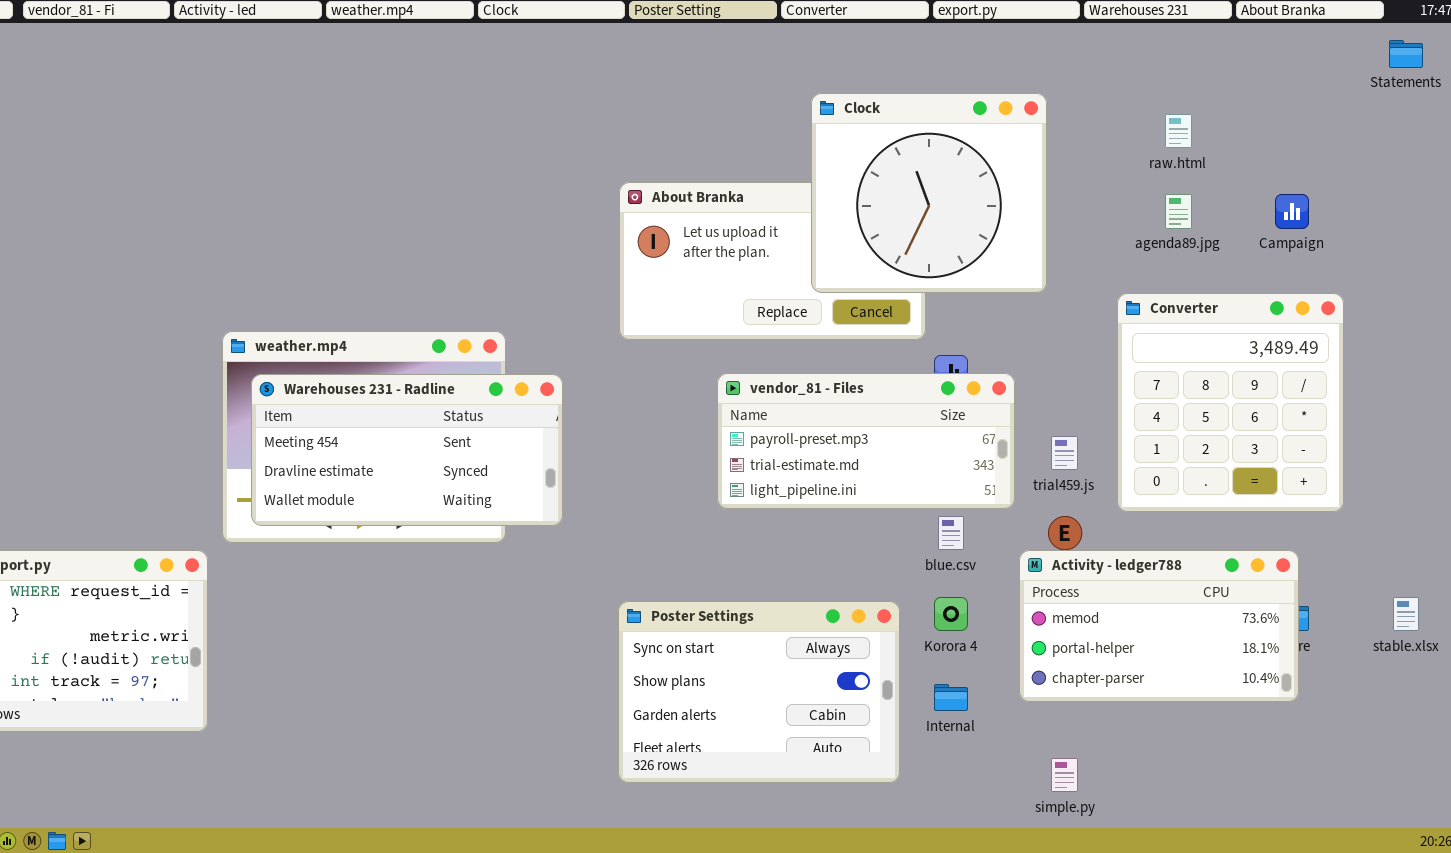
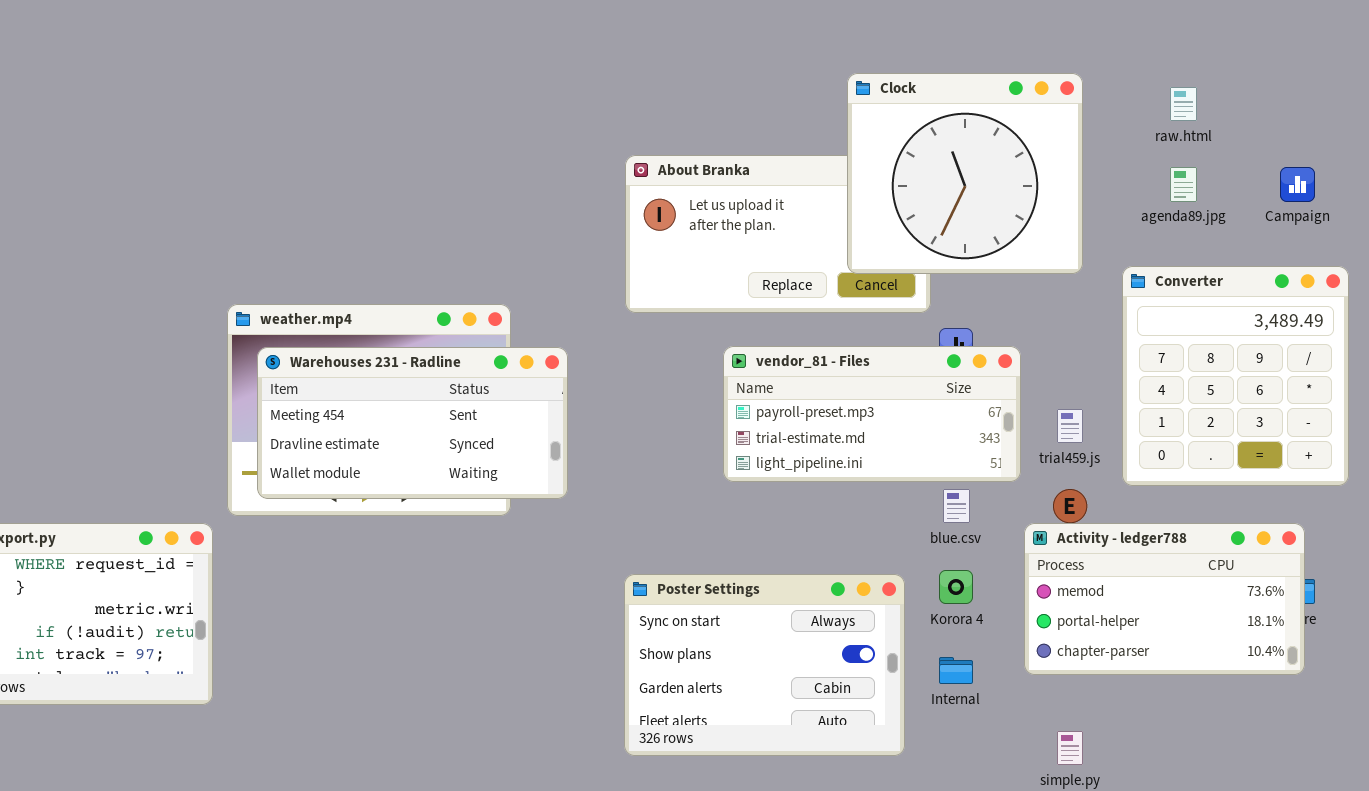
Clock: [811,93,1047,293] -> [847,73,1083,274], moved

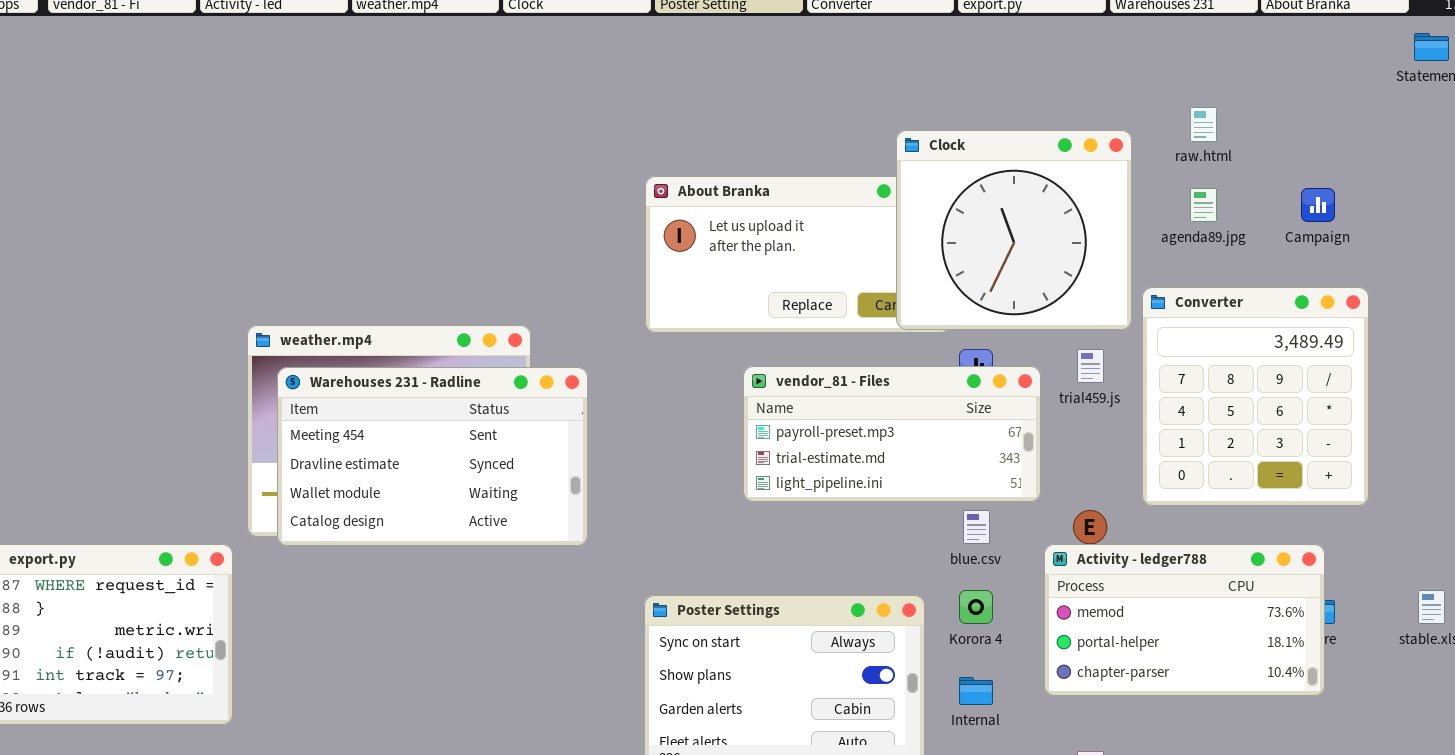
Clock: [847,73,1083,274] -> [896,130,1132,330], moved
Warehouses 231 - Radline: [257,347,568,499] -> [277,367,588,546], resized
trial459.js: [1057,409,1083,443] -> [1077,349,1104,383], moved

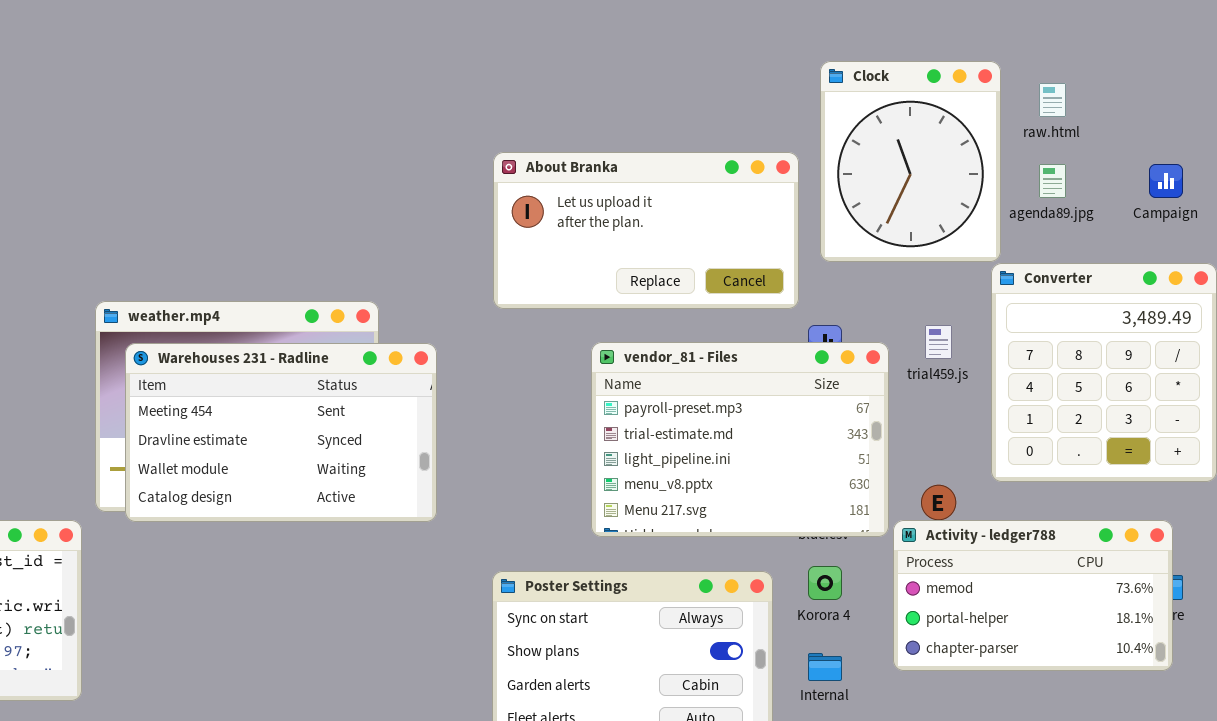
Clock: [896,130,1132,330] -> [820,61,1001,262], moved, resized
vendor_81 - Files: [743,366,1041,502] -> [591,342,889,537], resized

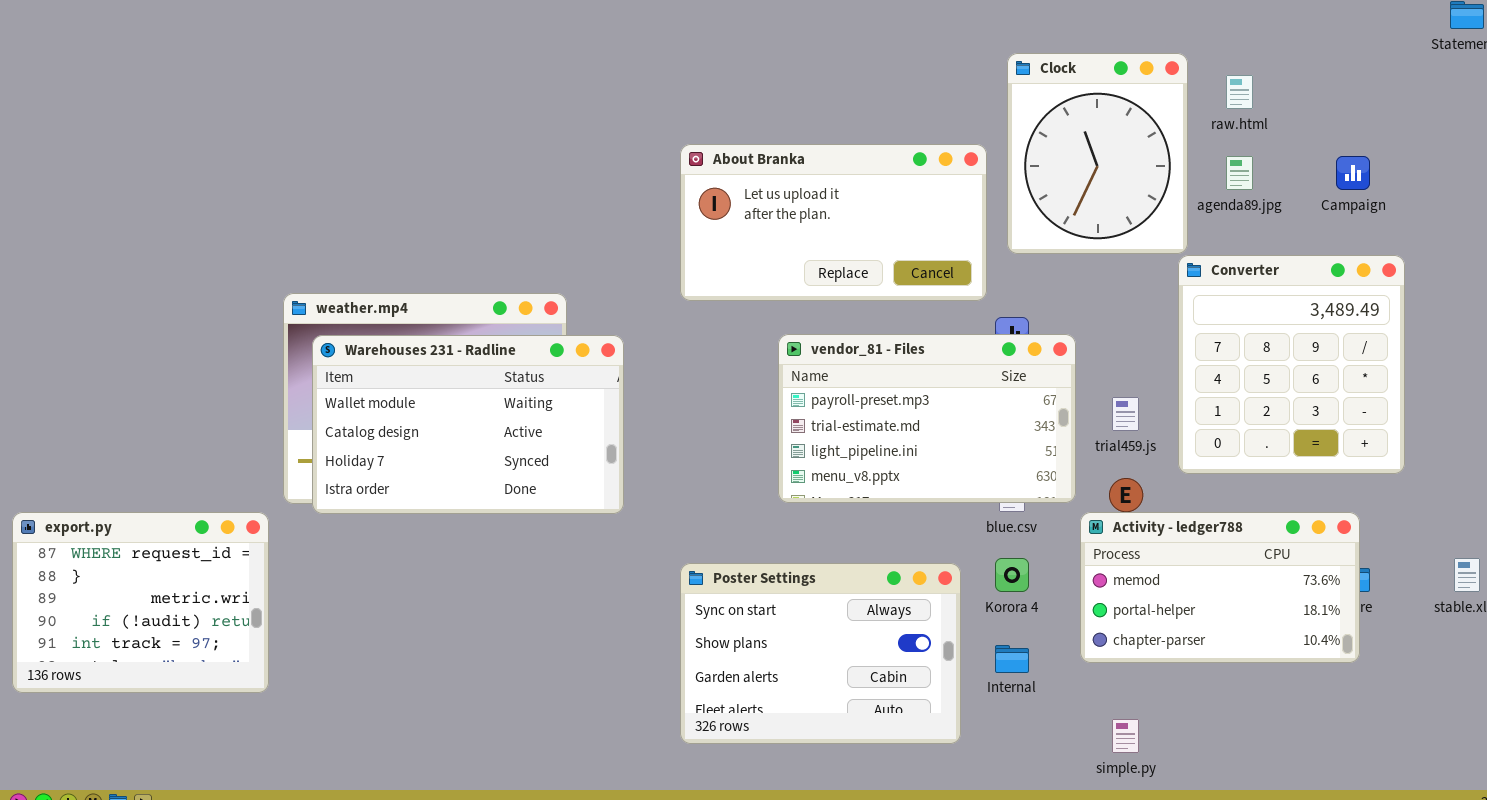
trial459.js: [925,325,952,359] -> [1112,397,1139,431], moved
vendor_81 - Files: [591,342,889,537] -> [778,334,1076,503], resized
Warehouses 231 - Radline: [125,343,437,522] -> [312,335,624,514], scrolled down 2 rows

